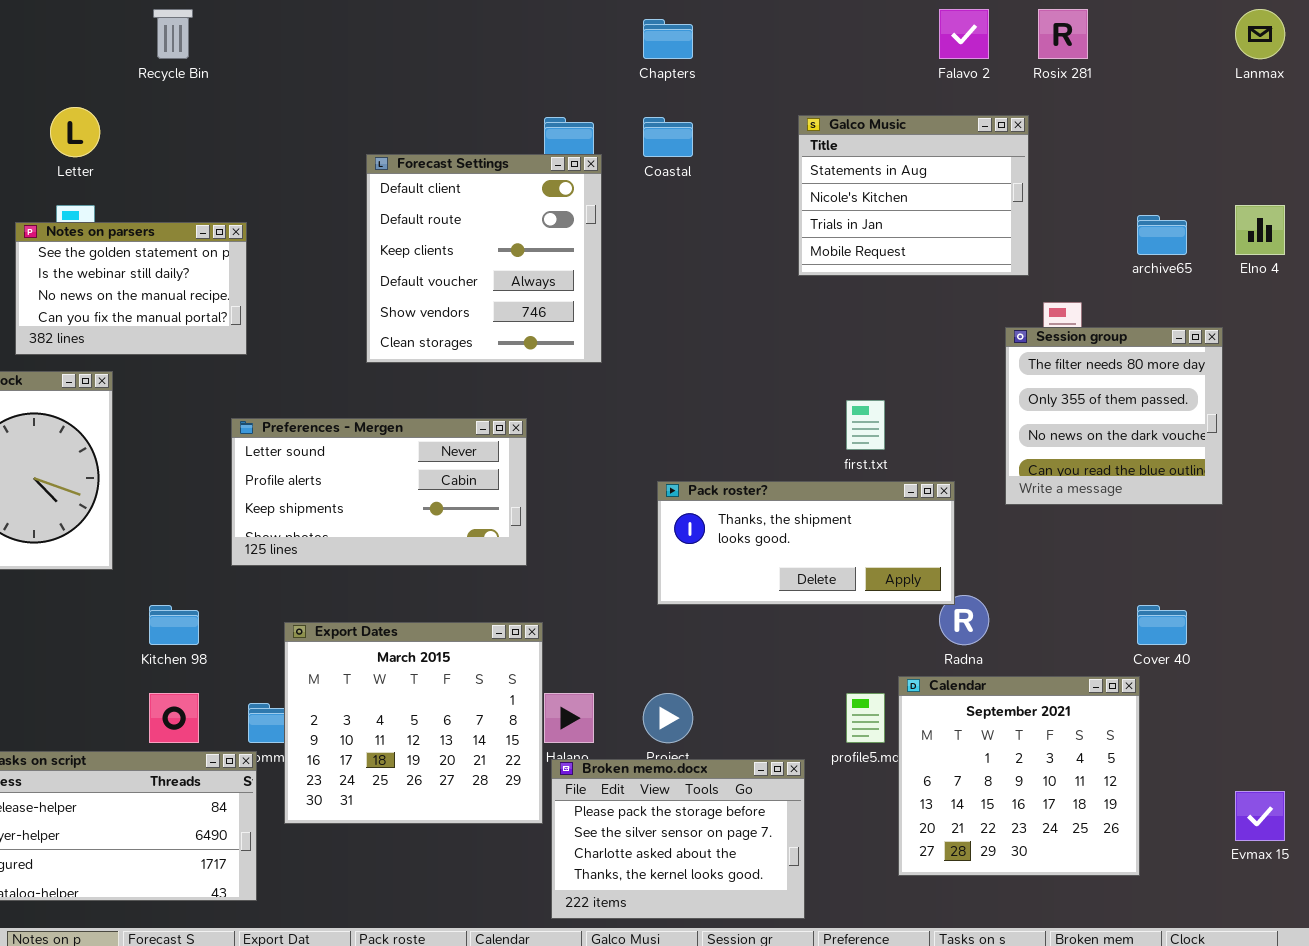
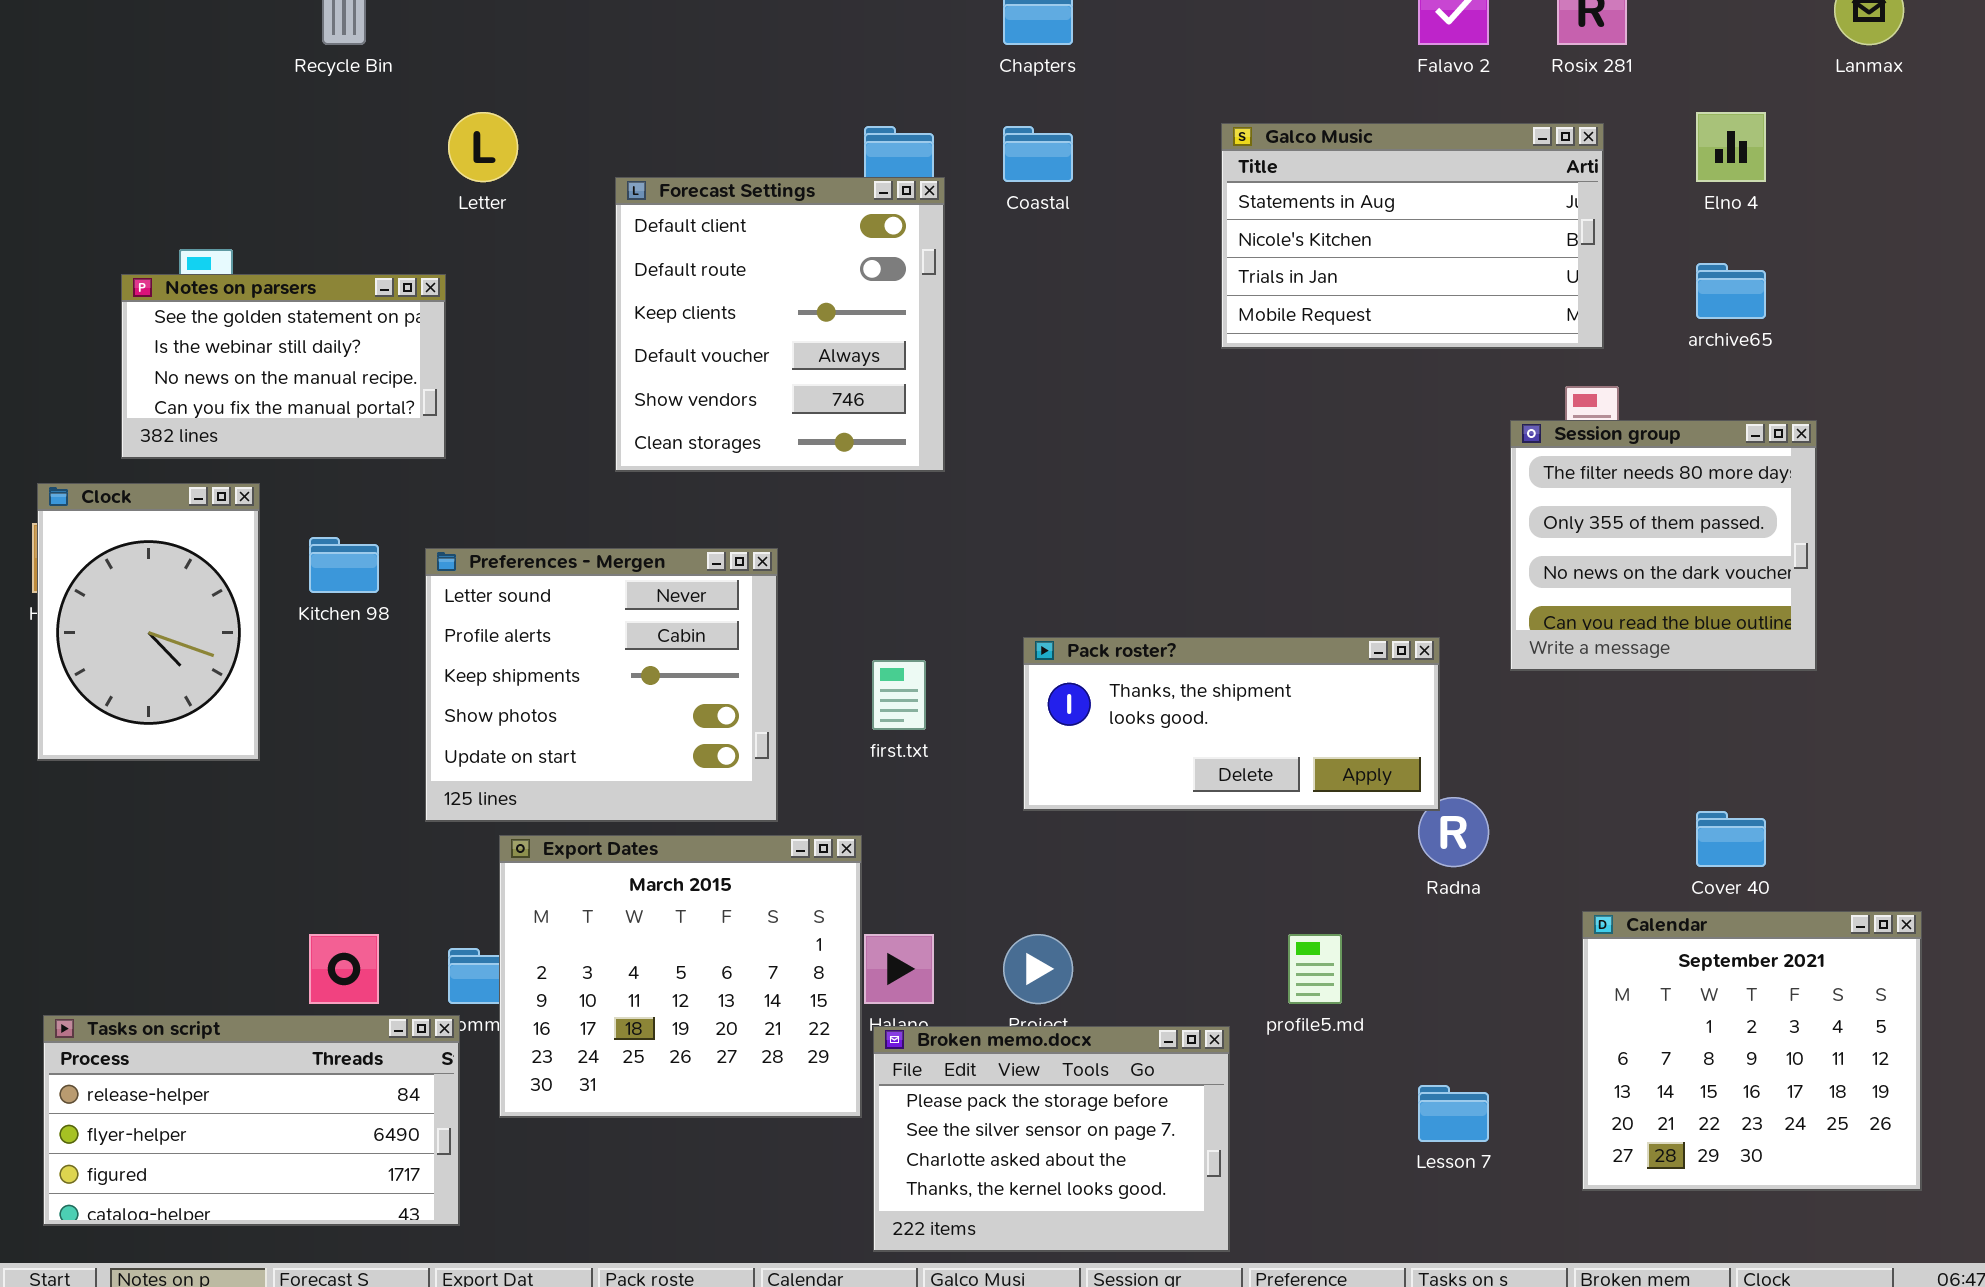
Letter: [50,107,100,157] -> [448,112,518,182], moved
Galco Music: [798,115,1029,276] -> [1221,123,1604,349], resized
Elno 4: [1235,205,1285,255] -> [1696,112,1766,182], moved
first.txt: [846,400,885,450] -> [872,660,926,730], moved
Preferences - Mergen: [231,418,527,566] -> [425,548,778,822], resized
Kitchen 98: [149,605,199,645] -> [309,537,379,593], moved
Calendar: [898,676,1140,876] -> [1582,911,1922,1191], moved

